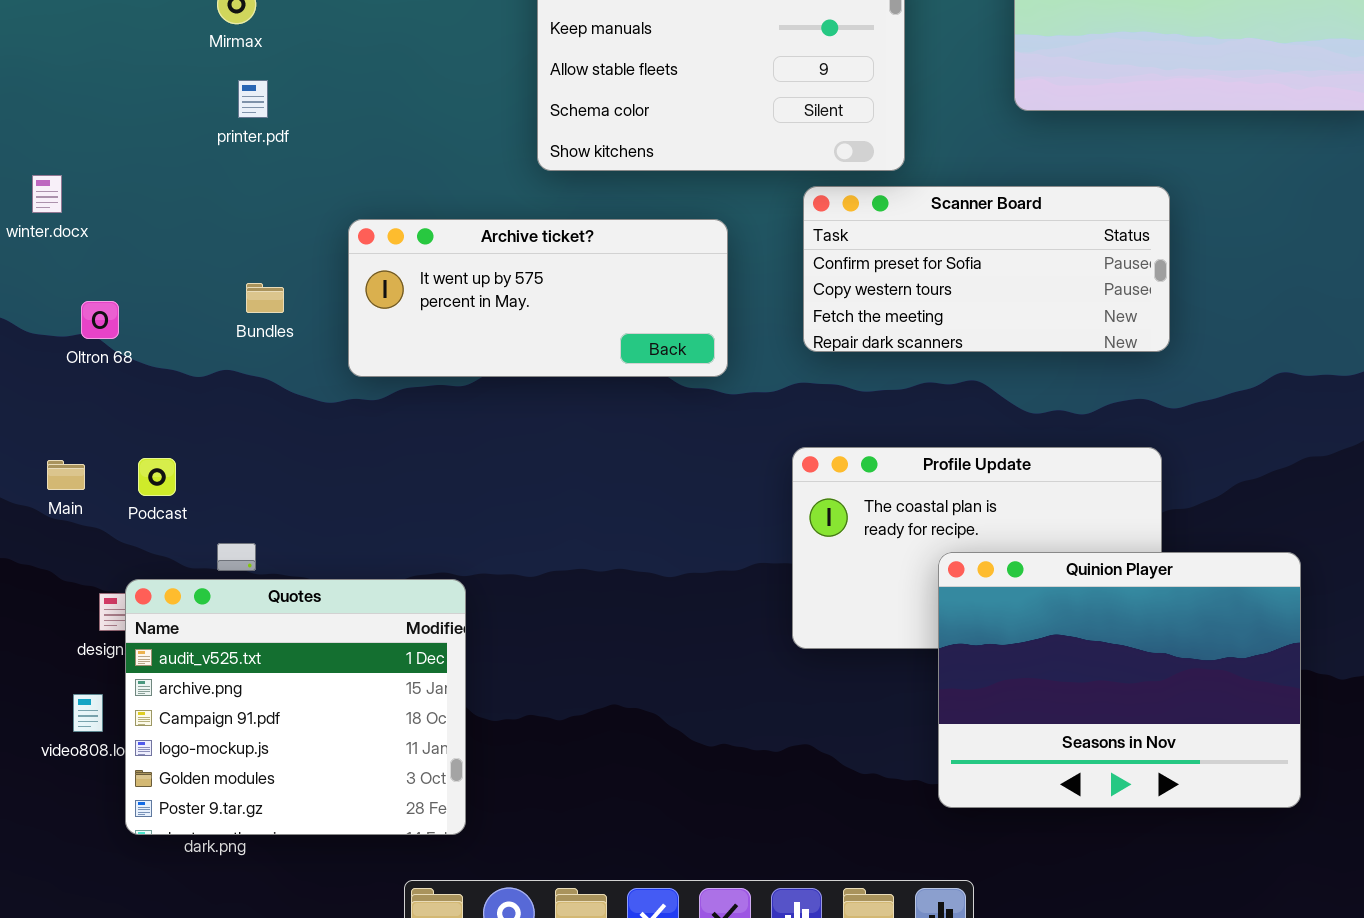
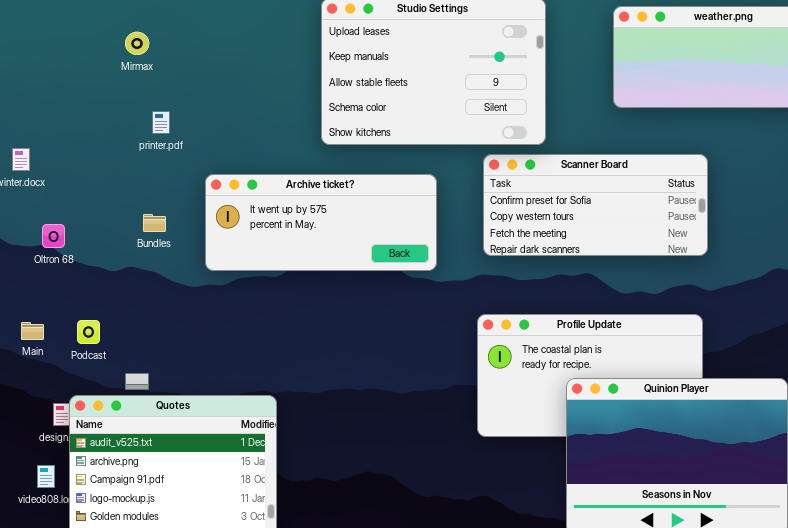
printer.pdf: [238,80,268,118] -> [152,111,170,134], moved

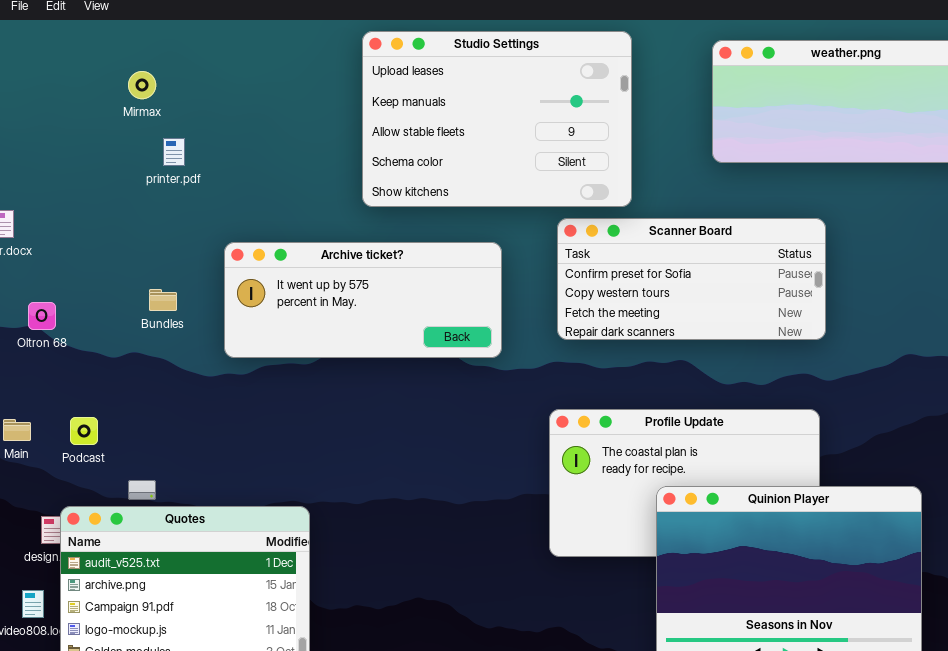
printer.pdf: [152,111,170,134] -> [163,138,185,166], moved

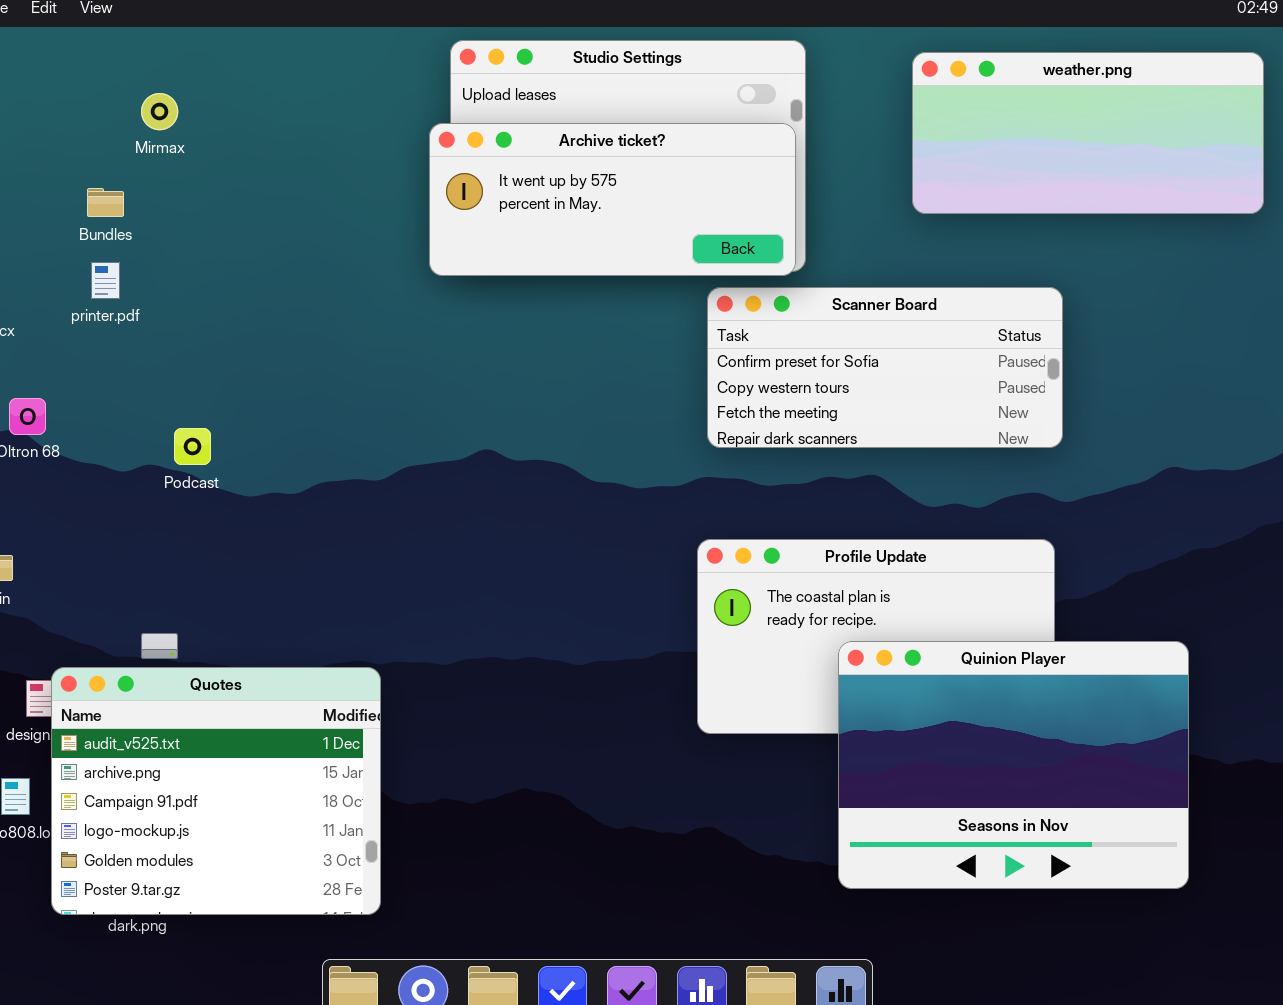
printer.pdf: [163,138,185,166] -> [91,262,120,299], moved
Archive ticket?: [224,242,502,358] -> [429,123,796,276], moved
Bundles: [149,289,177,311] -> [87,188,124,217], moved
Podcast: [70,417,98,445] -> [174,428,211,465], moved

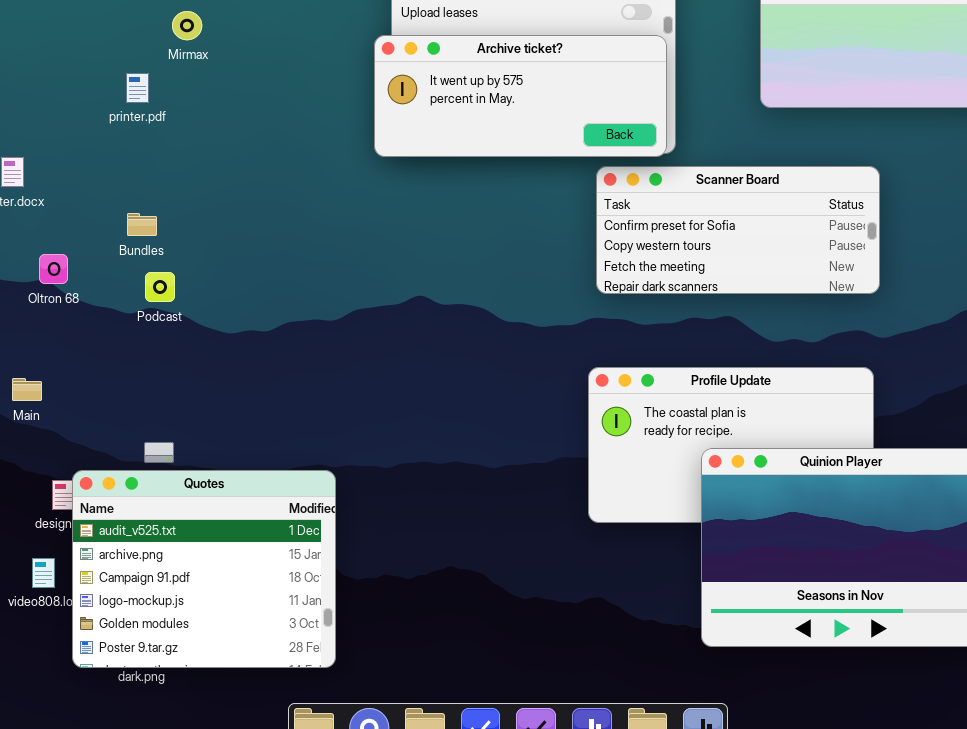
Mirmax: [141,93,178,130] -> [172,11,202,40], moved
Bundles: [87,188,124,217] -> [127,213,157,236], moved
printer.pdf: [91,262,120,299] -> [126,73,149,103], moved
Podcast: [174,428,211,465] -> [145,272,175,302], moved

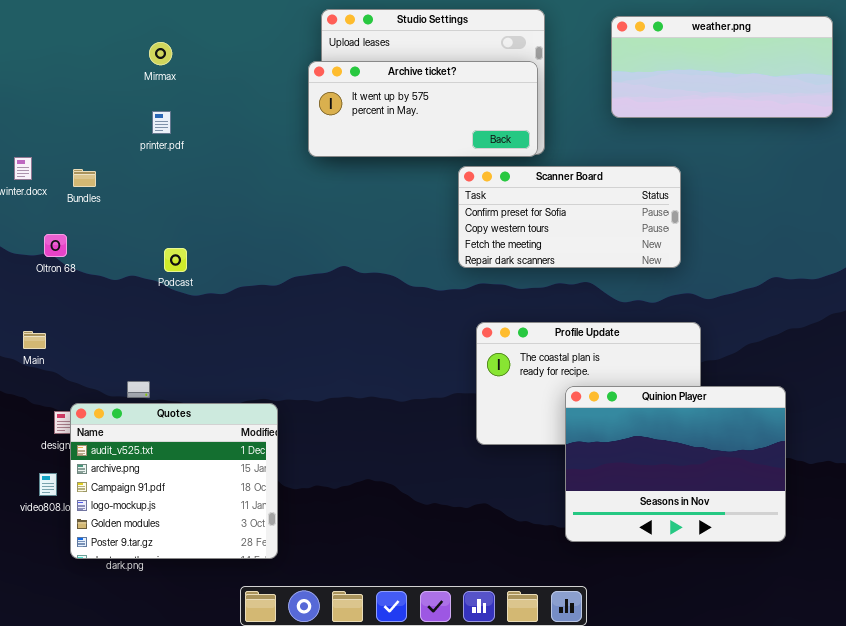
printer.pdf: [126,73,149,103] -> [152,111,171,134], moved
Scanner Board: [596,166,880,294] -> [458,166,681,268], moved
Bundles: [127,213,157,236] -> [73,169,96,187], moved
Podcast: [145,272,175,302] -> [164,248,187,272], moved

